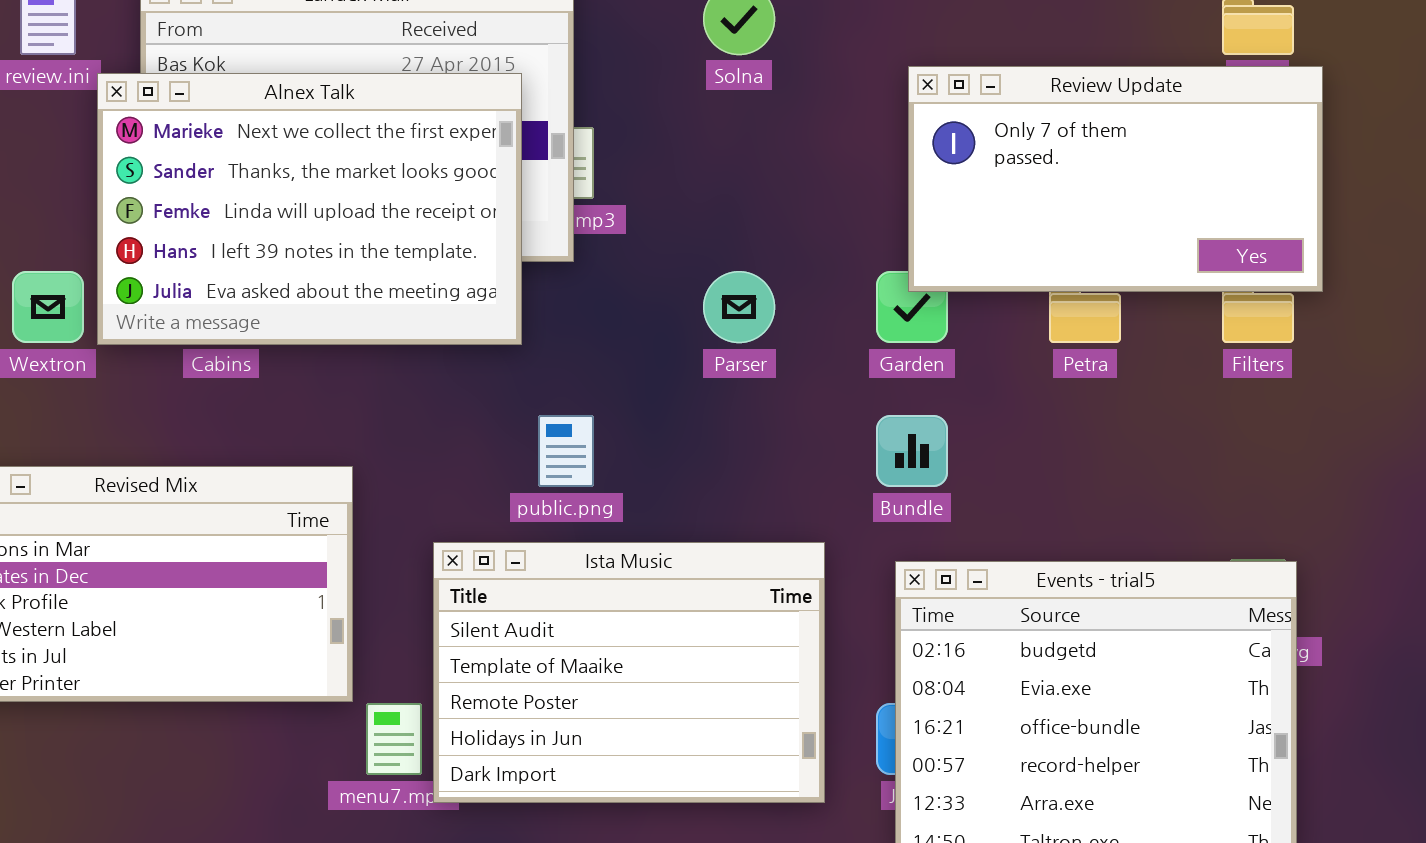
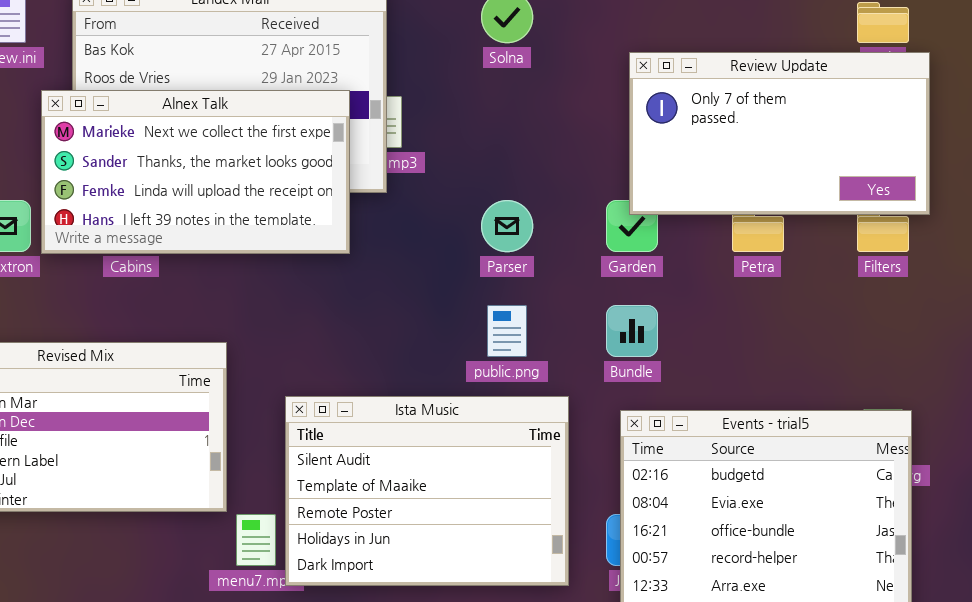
Alnex Talk: [97,73,522,345] -> [41,90,350,254], resized
public.png: [538,415,594,487] -> [487,305,527,357], moved

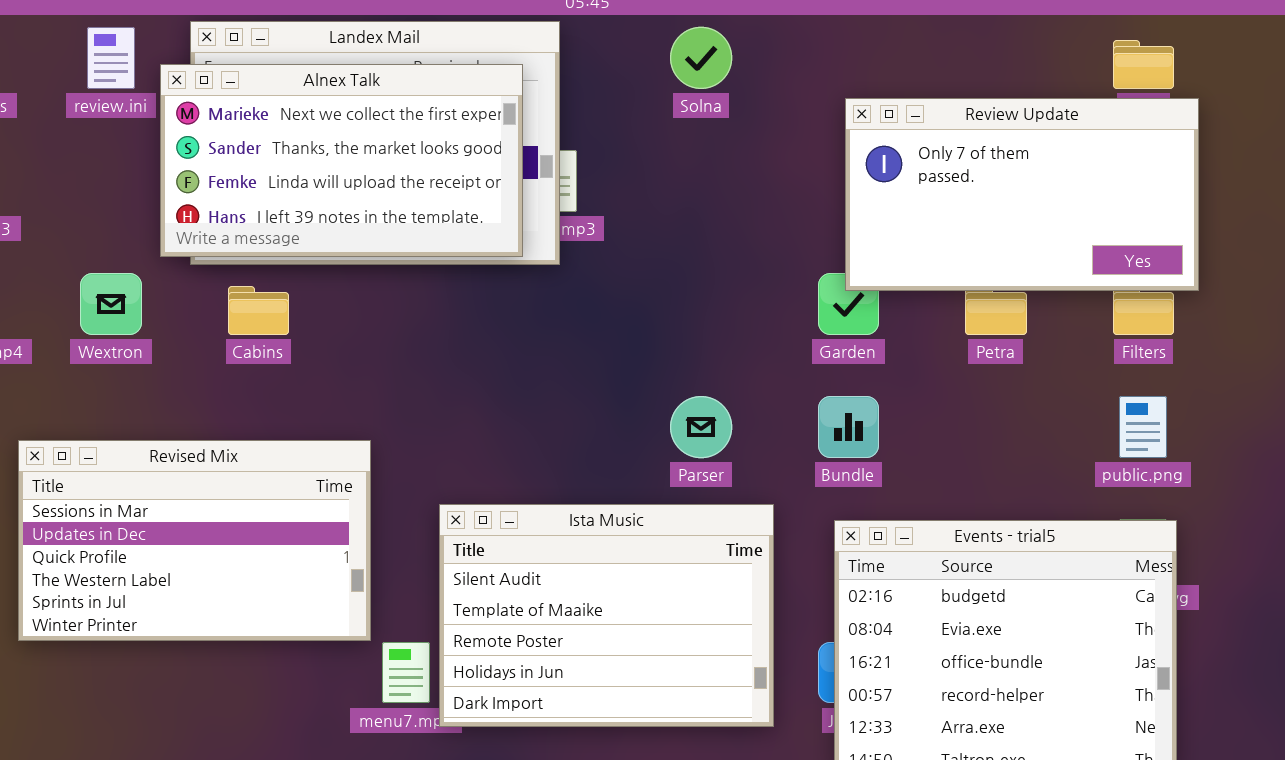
Alnex Talk: [41,90,350,254] -> [160,64,523,257], moved
Parser: [481,200,533,252] -> [670,396,732,458], moved
public.png: [487,305,527,357] -> [1119,396,1167,458], moved

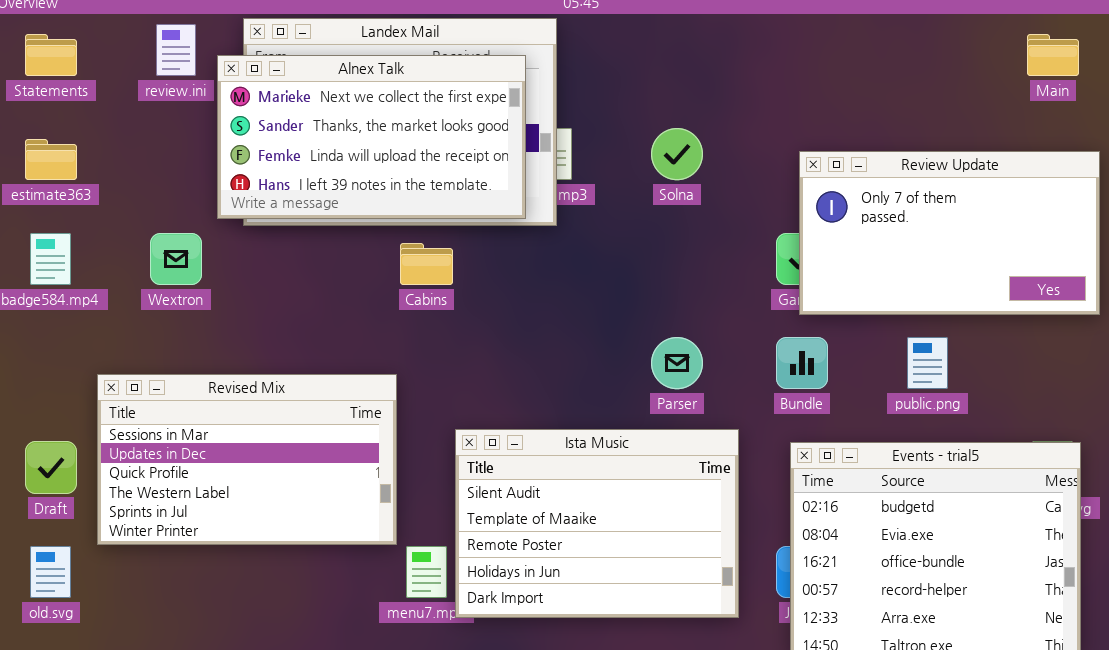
Solna: [670,27,732,89] -> [651,128,703,180], moved
Review Update: [845,98,1199,291] -> [799,151,1100,315], moved
Cabins: [228,286,289,335] -> [400,243,453,285], moved
public.png: [1119,396,1167,458] -> [907,337,948,389], moved

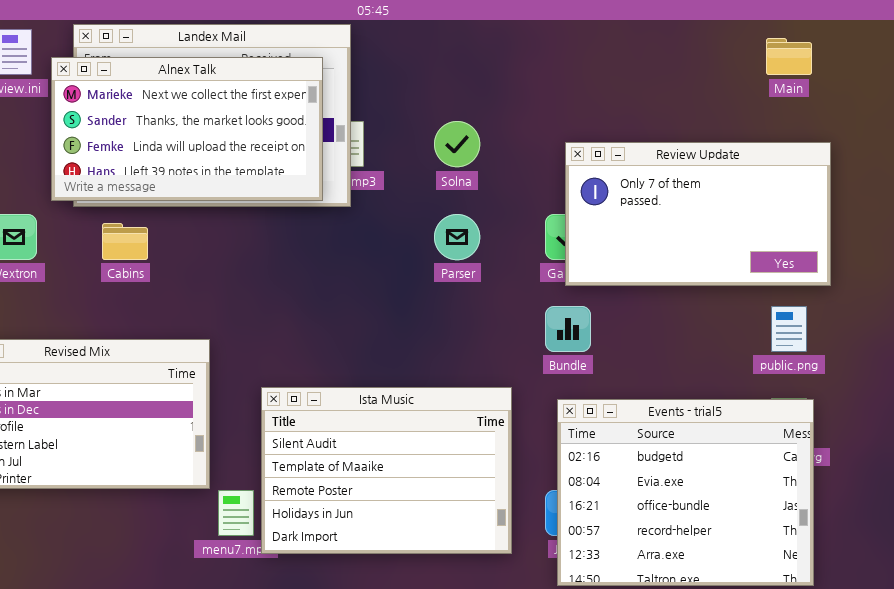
Cabins: [400,243,453,285] -> [102,223,148,260], moved
Parser: [651,337,703,389] -> [434,214,480,260], moved
public.png: [907,337,948,389] -> [771,306,807,352], moved

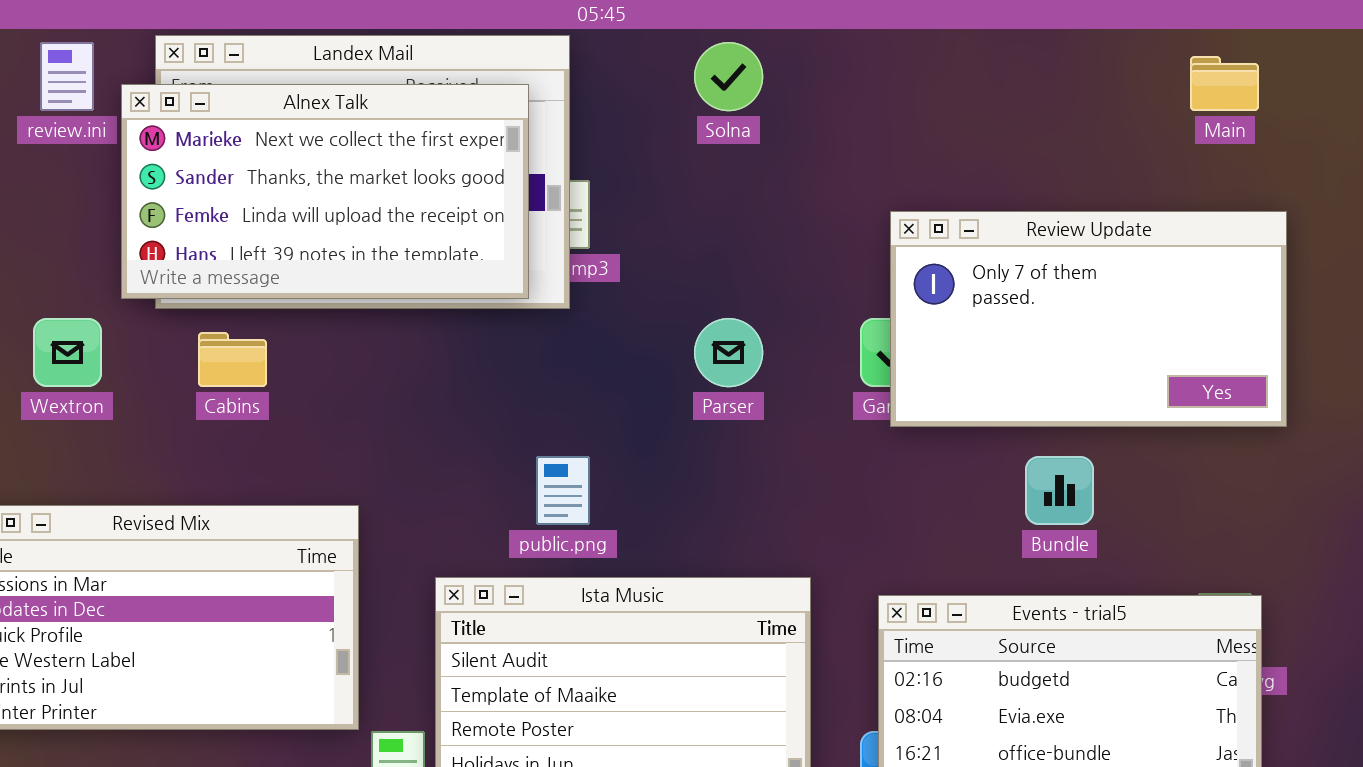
Solna: [434,121,480,167] -> [694,42,763,111], moved
Bundle: [545,306,591,352] -> [1025,456,1094,525], moved
public.png: [771,306,807,352] -> [536,456,590,525], moved

